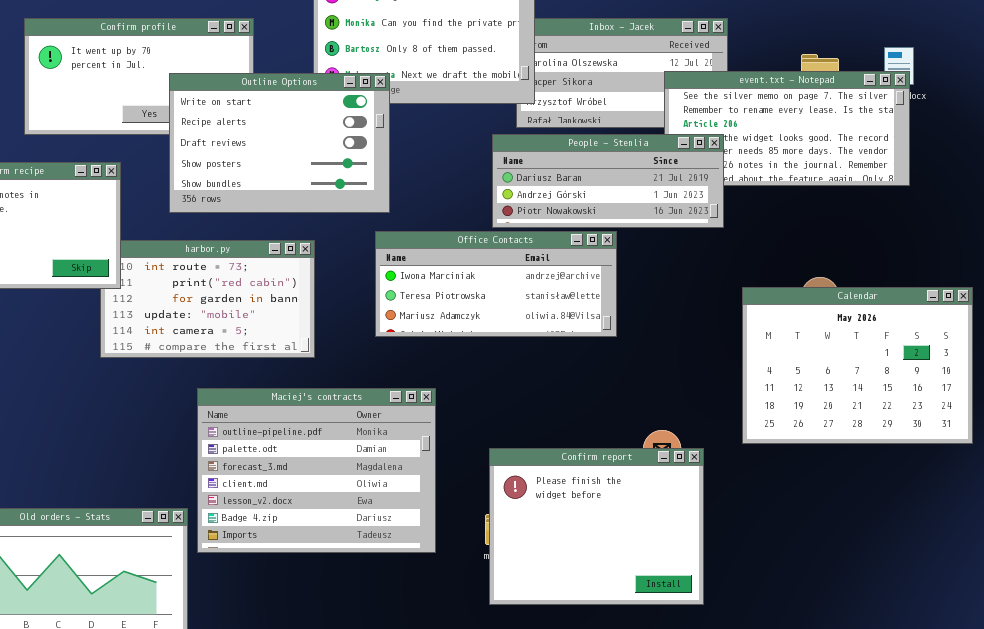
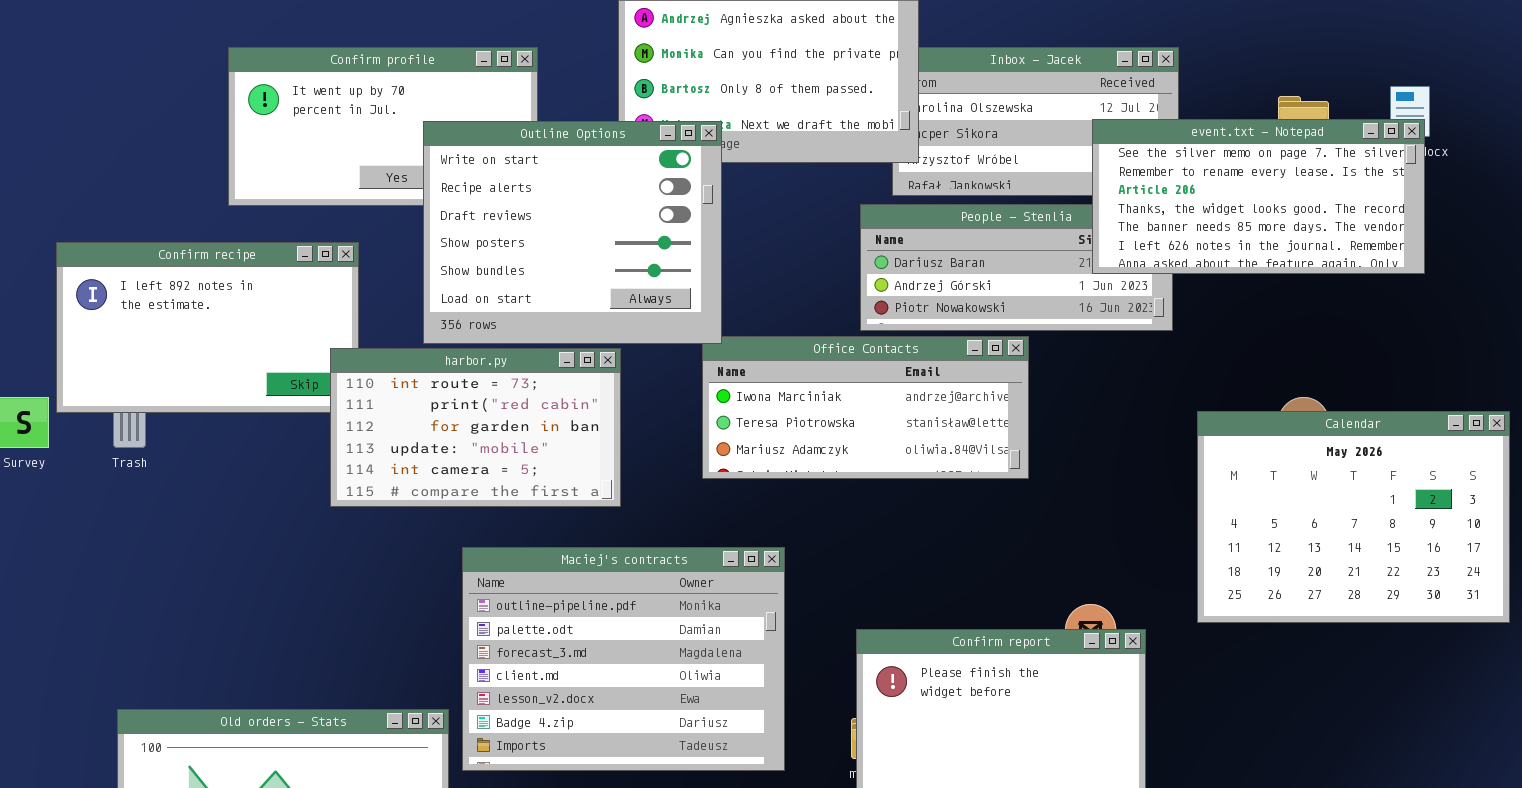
event.txt - Notepad: [664,71,910,186] -> [1092,119,1425,274], raised
Outline Options: [169,73,390,213] -> [423,121,722,344], resized
harbor.py: [100,240,315,358] -> [330,348,621,507], raised

